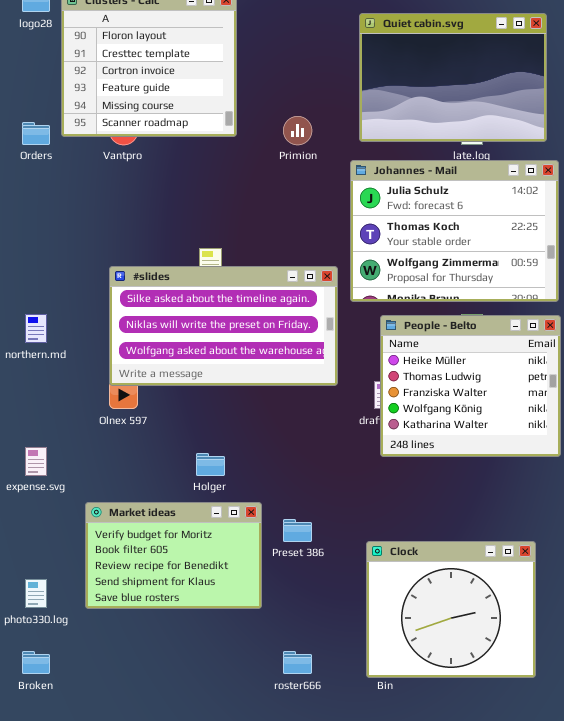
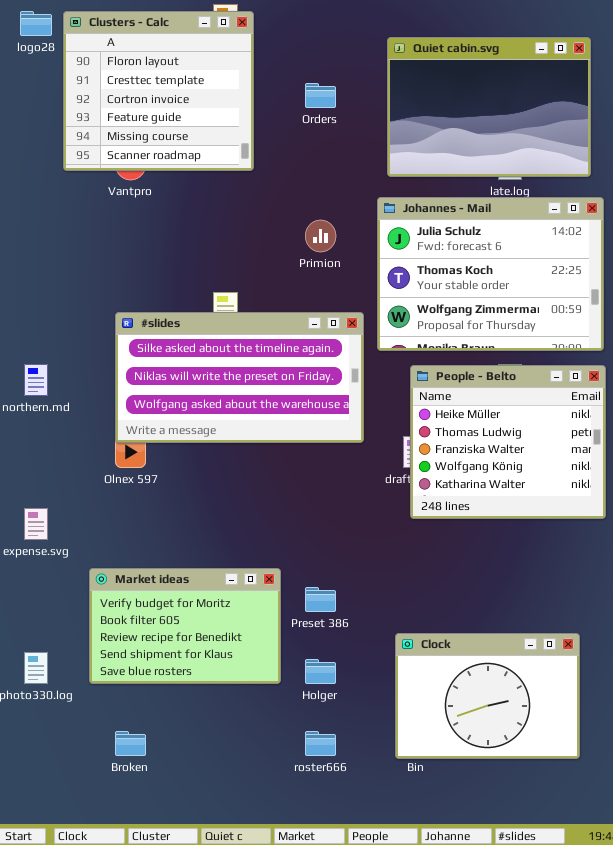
Primion: [283,116,312,145] -> [305,220,336,252], moved
Orders: [22,122,50,145] -> [305,83,336,108], moved
Holger: [196,453,225,476] -> [305,659,336,684], moved
Clock: [366,541,536,678] -> [395,633,580,759], resized
Broken: [22,651,50,674] -> [115,731,146,756], moved

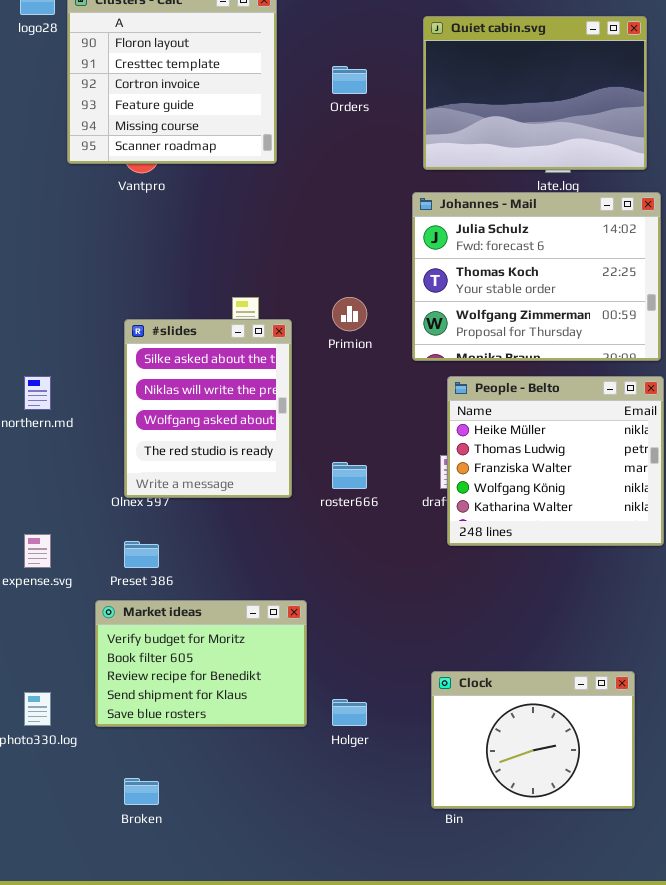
Primion: [305,220,336,252] -> [332,297,367,331], moved
#slides: [115,312,364,443] -> [124,319,292,498], resized
Preset 386: [305,587,336,612] -> [124,541,159,568], moved
roster666: [305,731,336,756] -> [332,462,367,489], moved

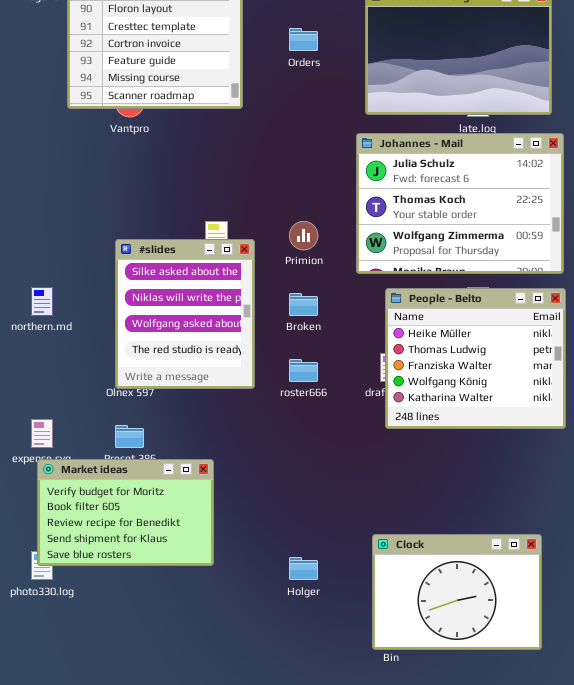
Market ideas: [95,600,307,727] -> [37,459,214,566], moved
Broken: [124,778,159,805] -> [289,293,318,316], moved

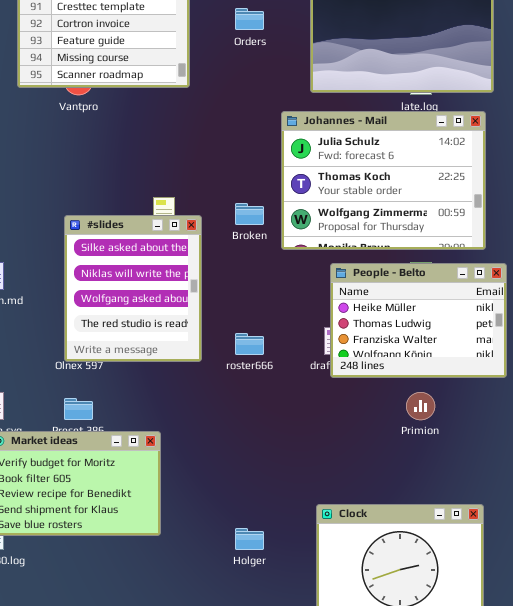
Johannes - Mail: [356,133,564,274] -> [281,111,486,250], moved
Primion: [289,221,318,250] -> [406,392,435,420], moved
People - Belto: [385,288,566,429] -> [330,263,507,378], resized
Broken: [289,293,318,316] -> [235,203,264,225], moved

